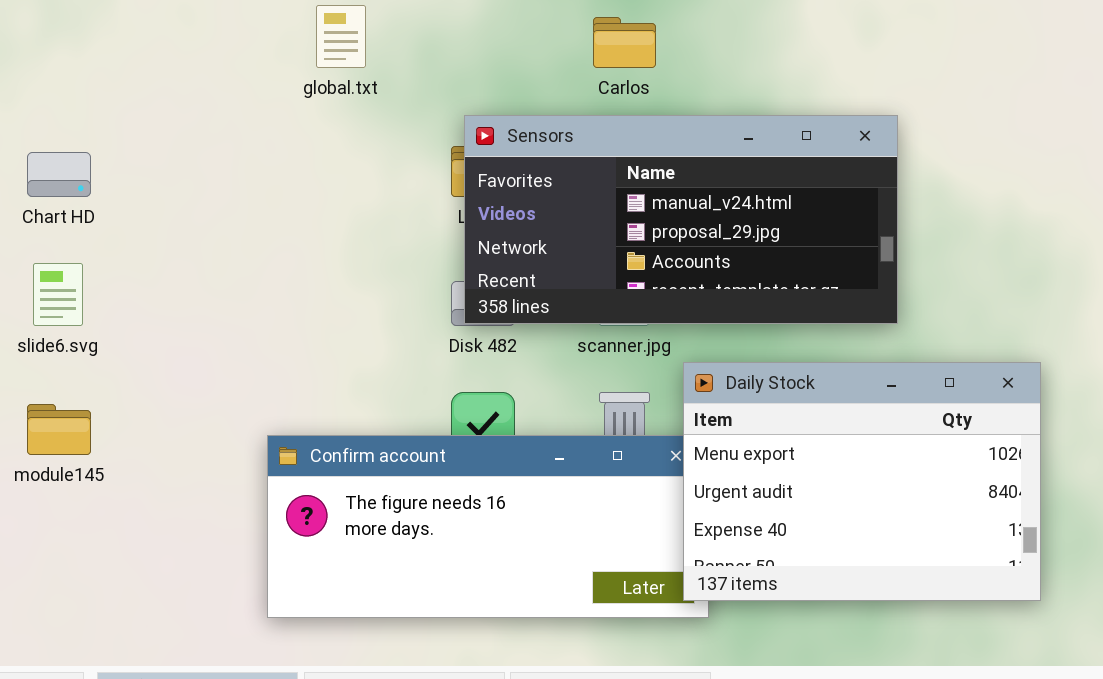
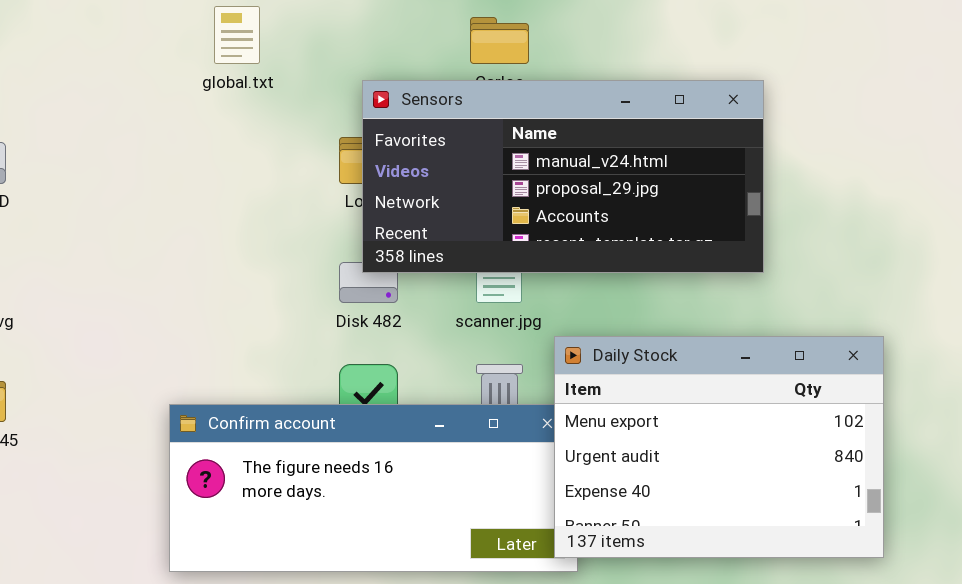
Sensors: [464,115,898,324] -> [362,80,764,273], moved

